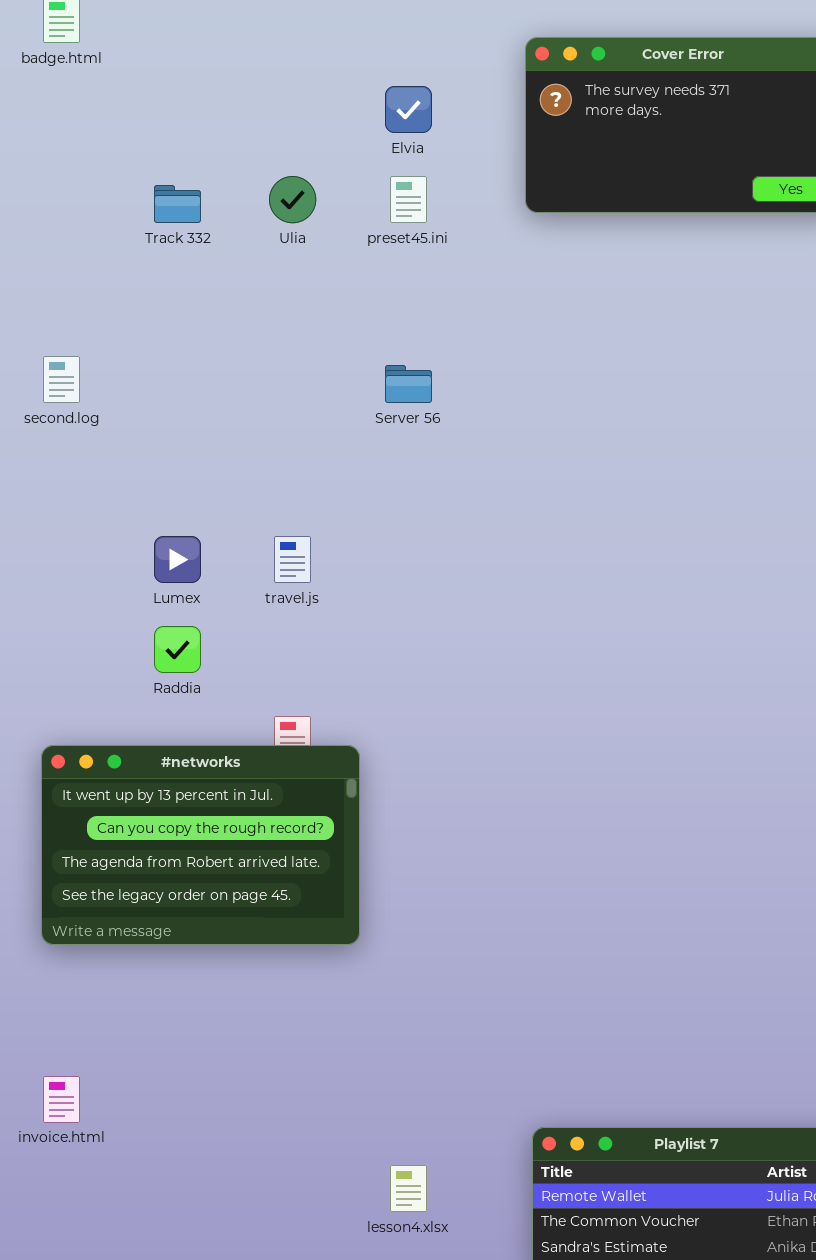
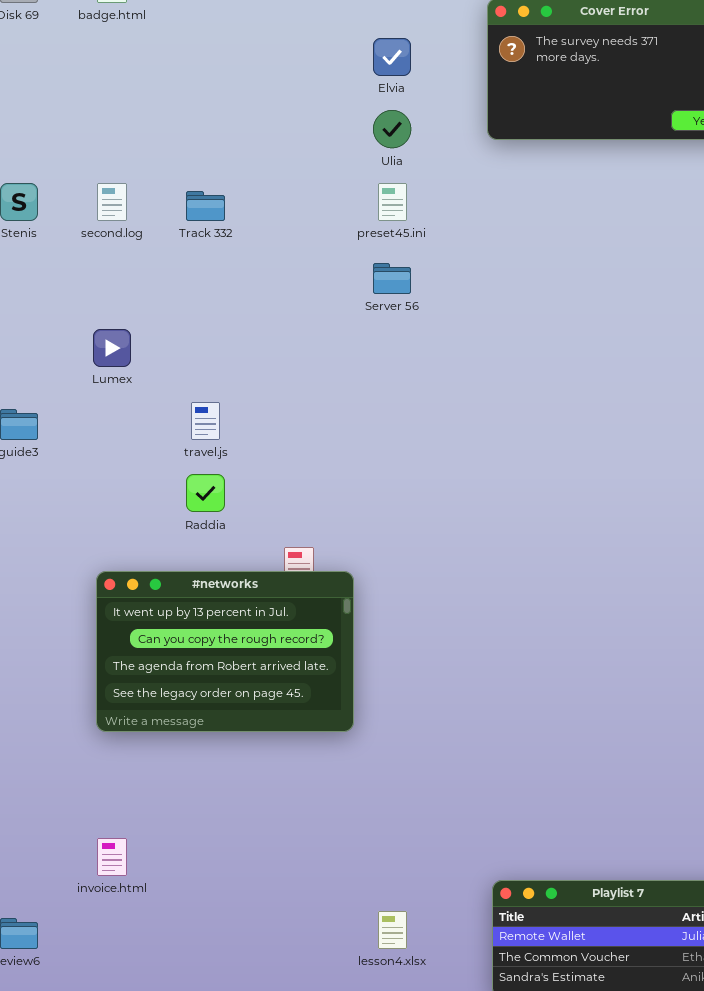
Ulia: [269,176,316,223] -> [373,110,411,148], moved
preset45.ini: [390,176,427,223] -> [378,183,407,221], moved
Track 332: [154,185,201,223] -> [186,191,225,221], moved
second.log: [43,356,80,403] -> [97,183,127,221], moved
Lumex: [154,536,201,583] -> [93,329,131,367], moved
travel.js: [274,536,311,583] -> [191,402,220,440], moved

